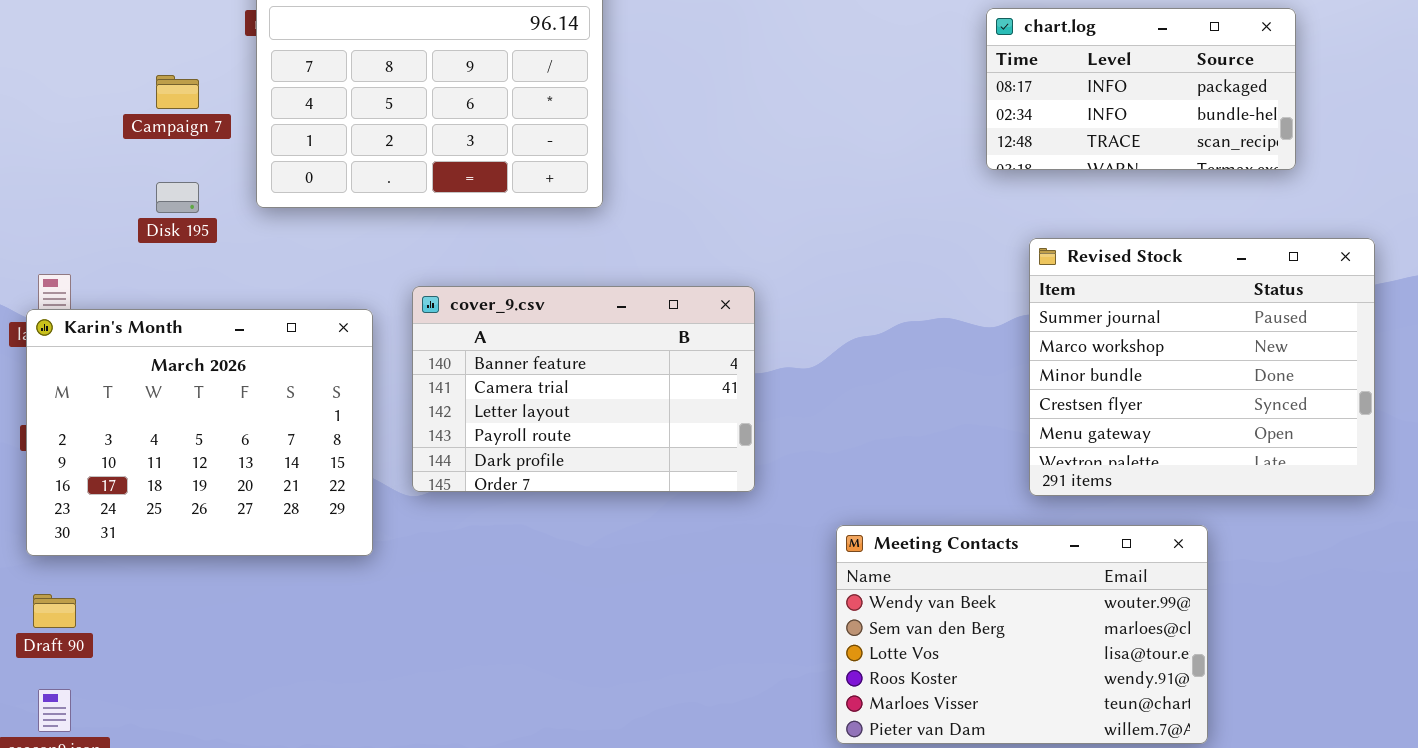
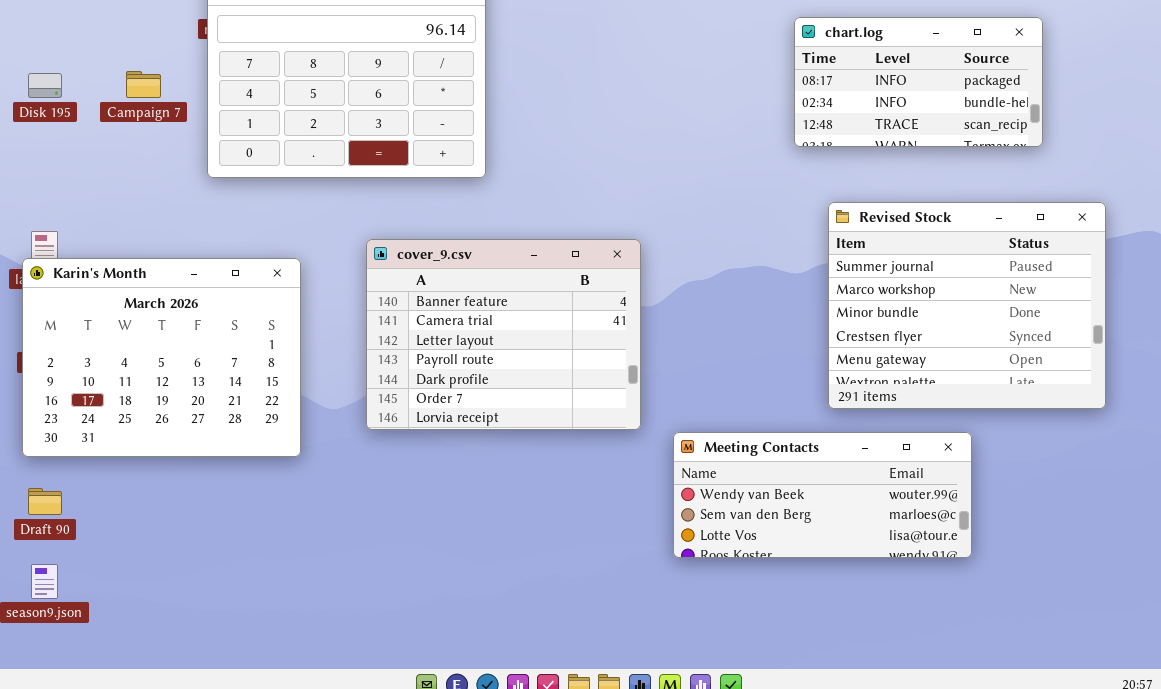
Disk 195: [156,182,199,213] -> [28,73,62,98], moved
cover_9.csv: [412,286,755,492] -> [366,239,641,430], moved, resized
Meeting Contacts: [836,525,1208,744] -> [673,432,972,558], resized

